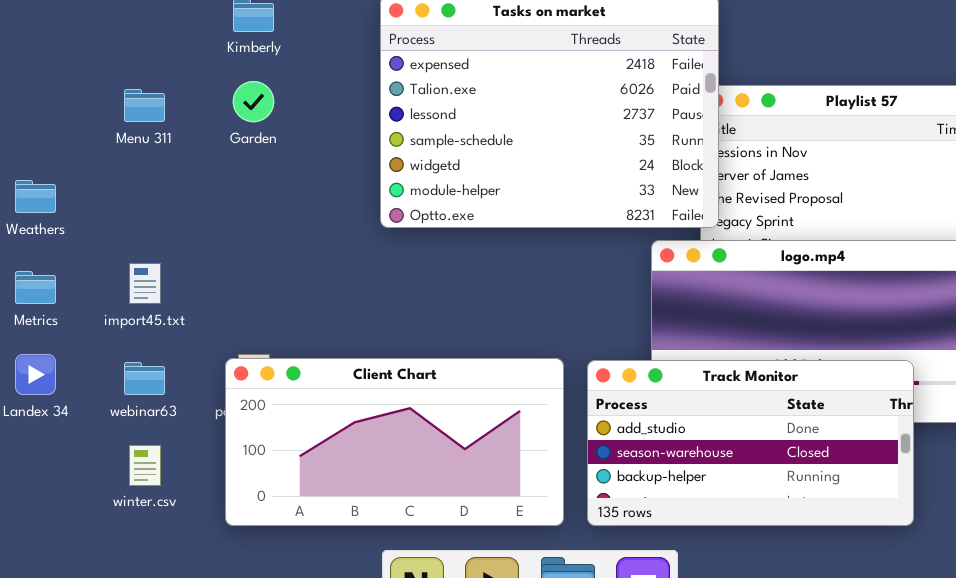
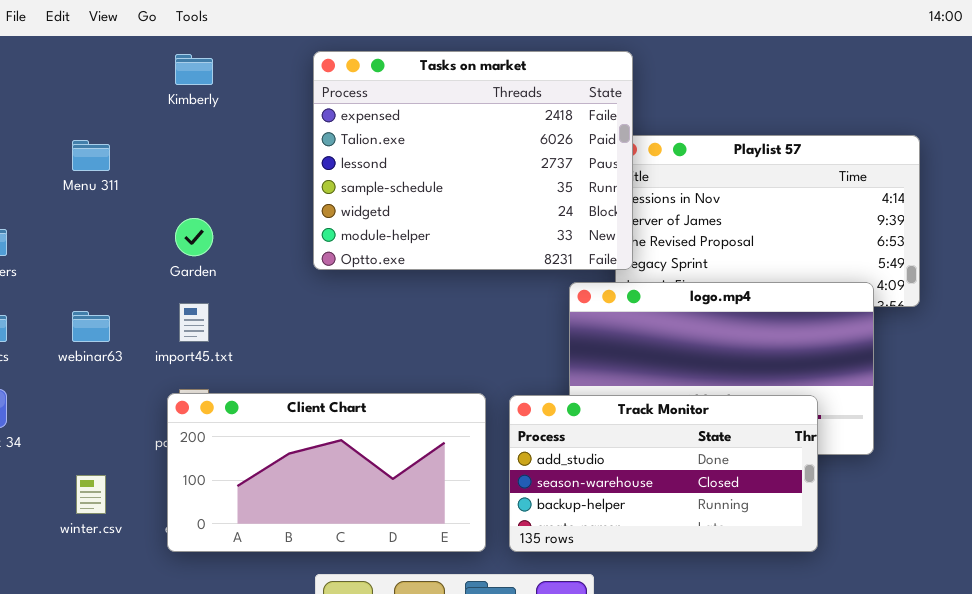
Garden: [233,81,274,122] -> [175,218,213,256], moved
import45.txt: [129,263,161,304] -> [179,303,209,342], moved
webinar63: [124,362,165,395] -> [72,311,110,342], moved

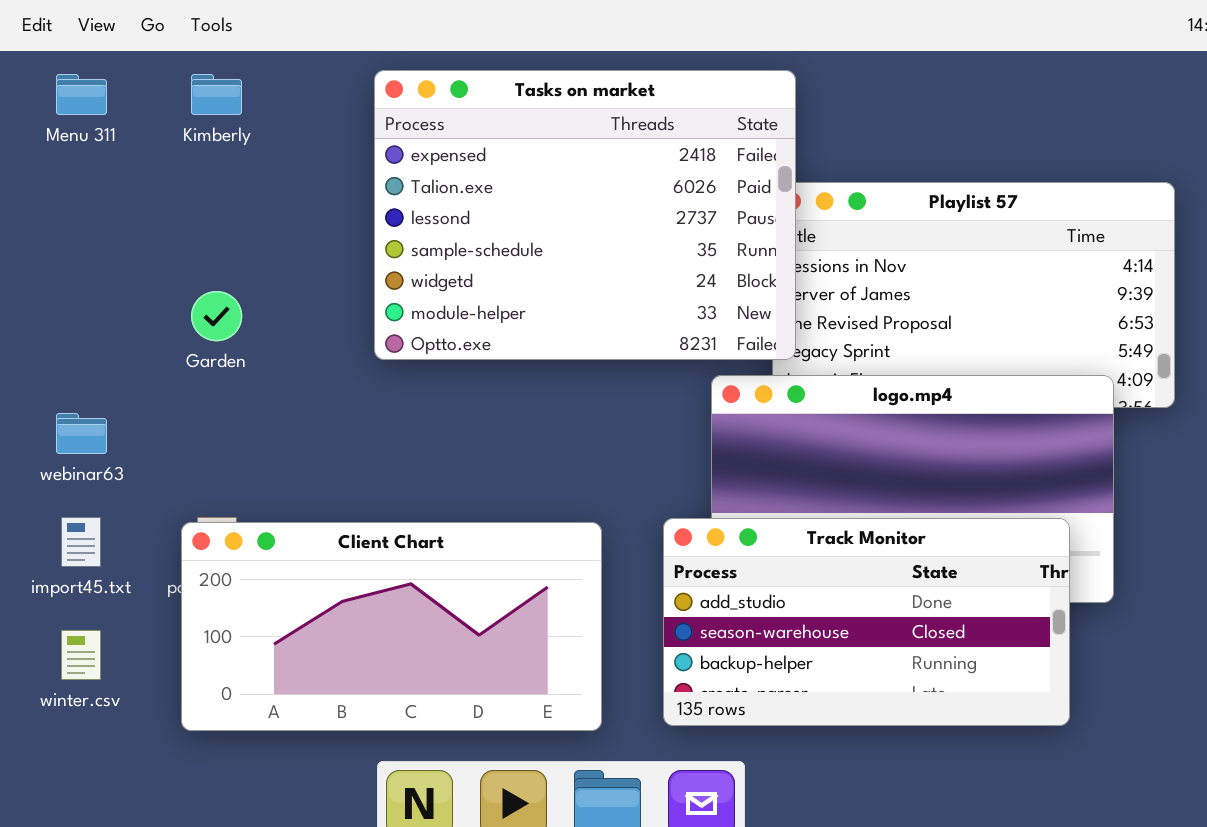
Menu 311: [72,140,110,171] -> [56,74,107,115], moved
import45.txt: [179,303,209,342] -> [61,517,101,567], moved
Track Monitor: [509,395,818,552] -> [663,518,1070,726], moved

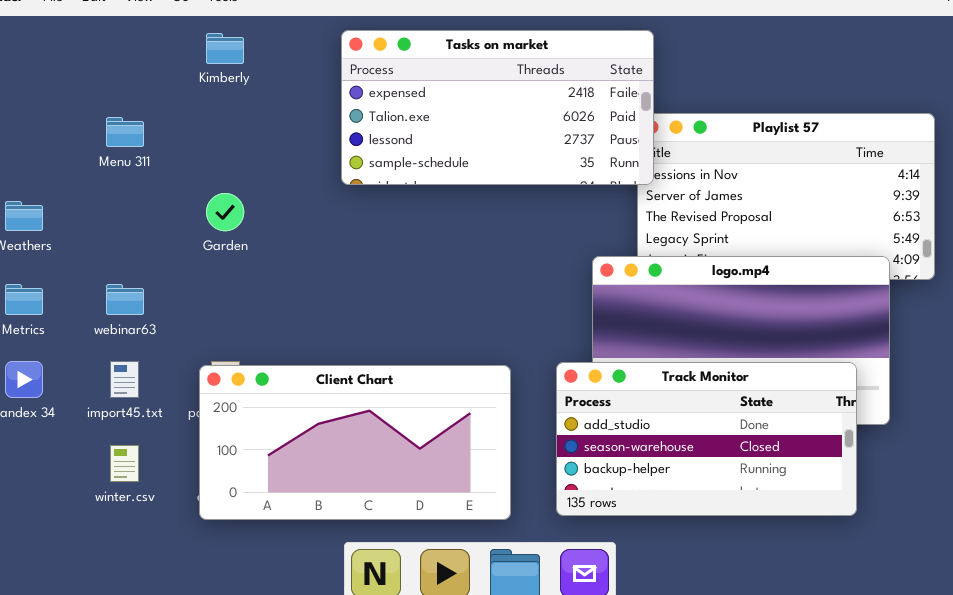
Tasks on market: [374,70,796,360] -> [341,30,654,185], resized
Menu 311: [56,74,107,115] -> [106,117,144,147], moved

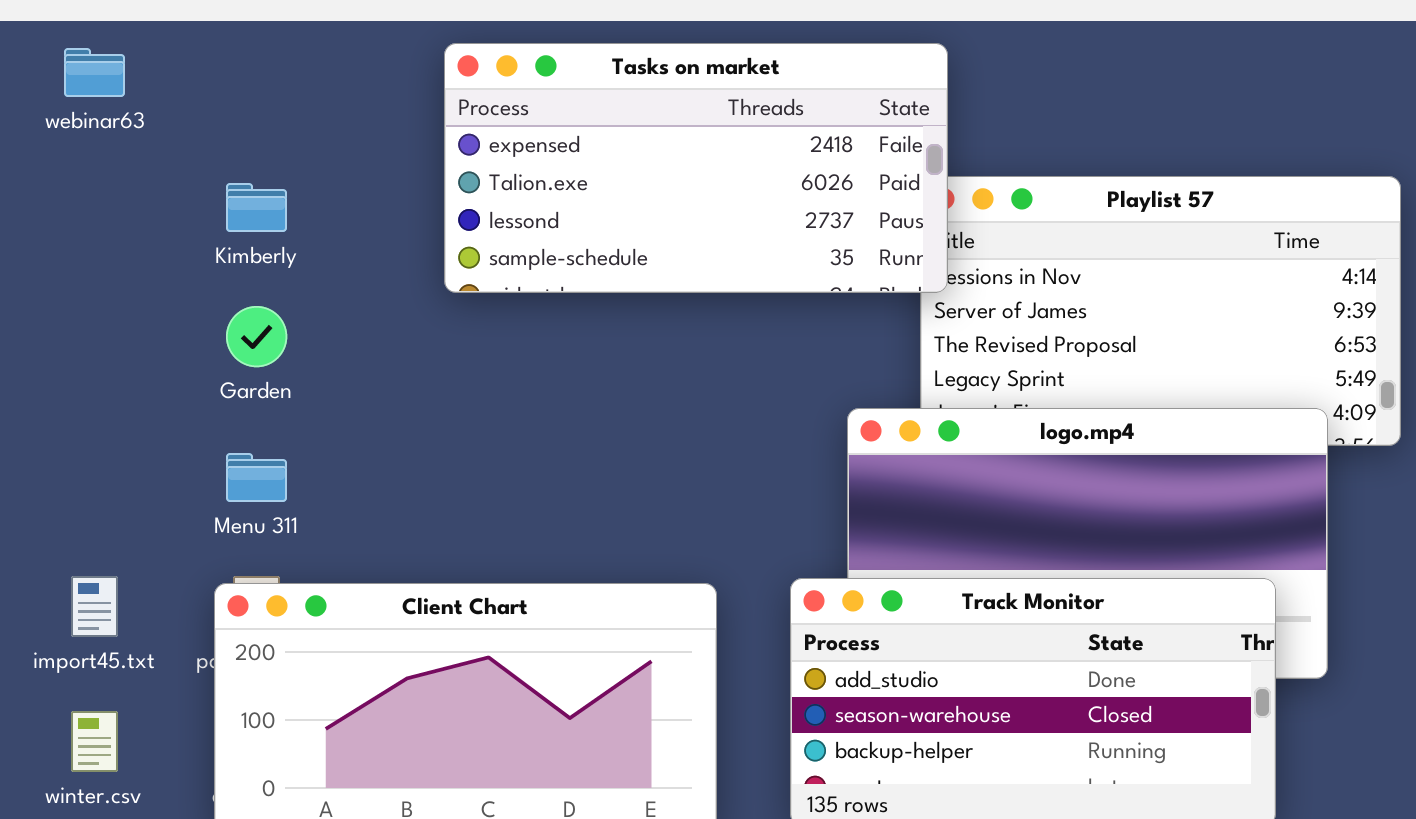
Kimberly: [206,33,244,64] -> [226,183,287,232], moved
Menu 311: [106,117,144,147] -> [226,453,287,502], moved
webinar63: [106,284,144,315] -> [64,48,125,97], moved

